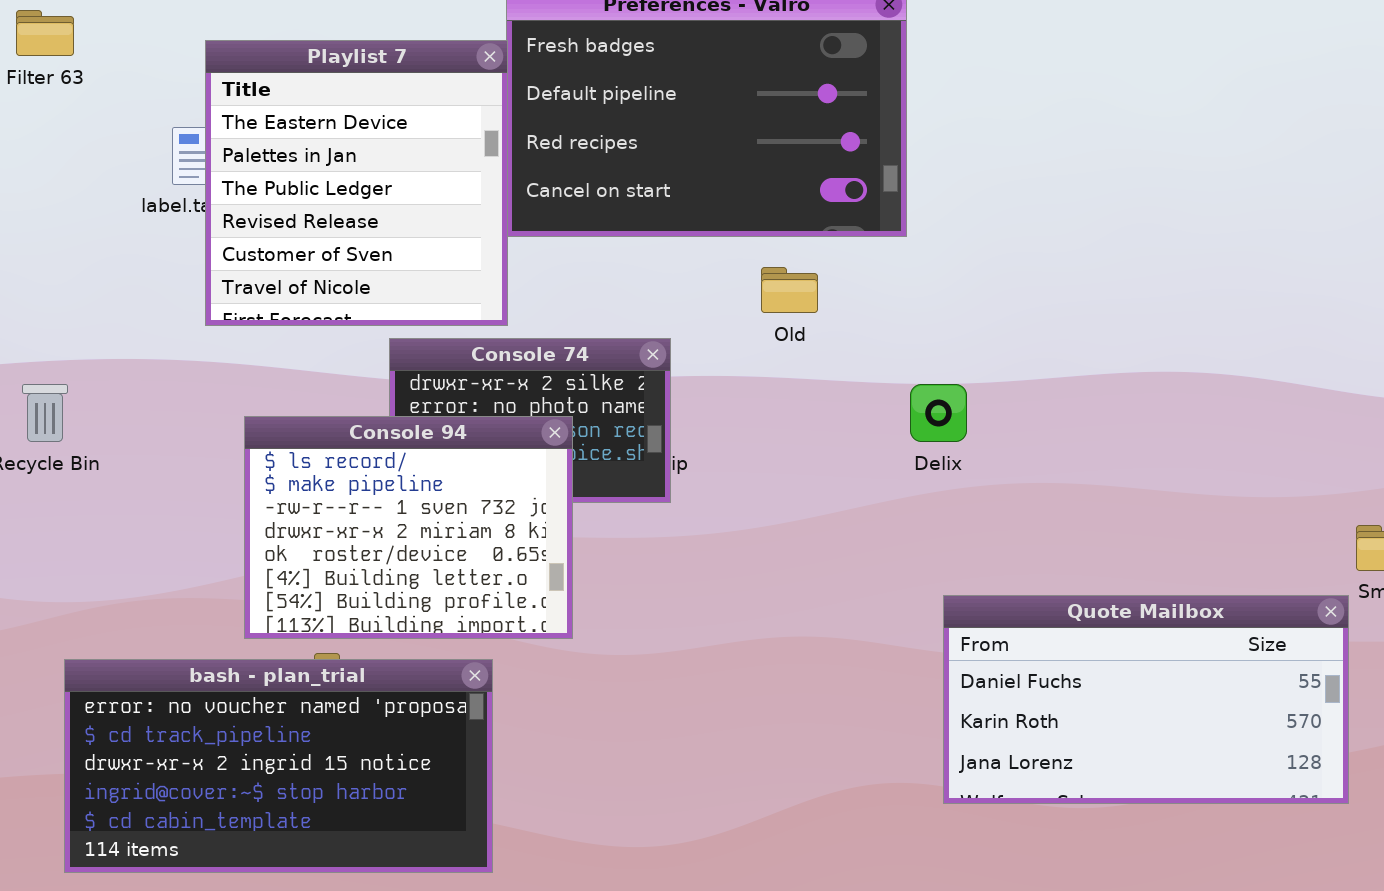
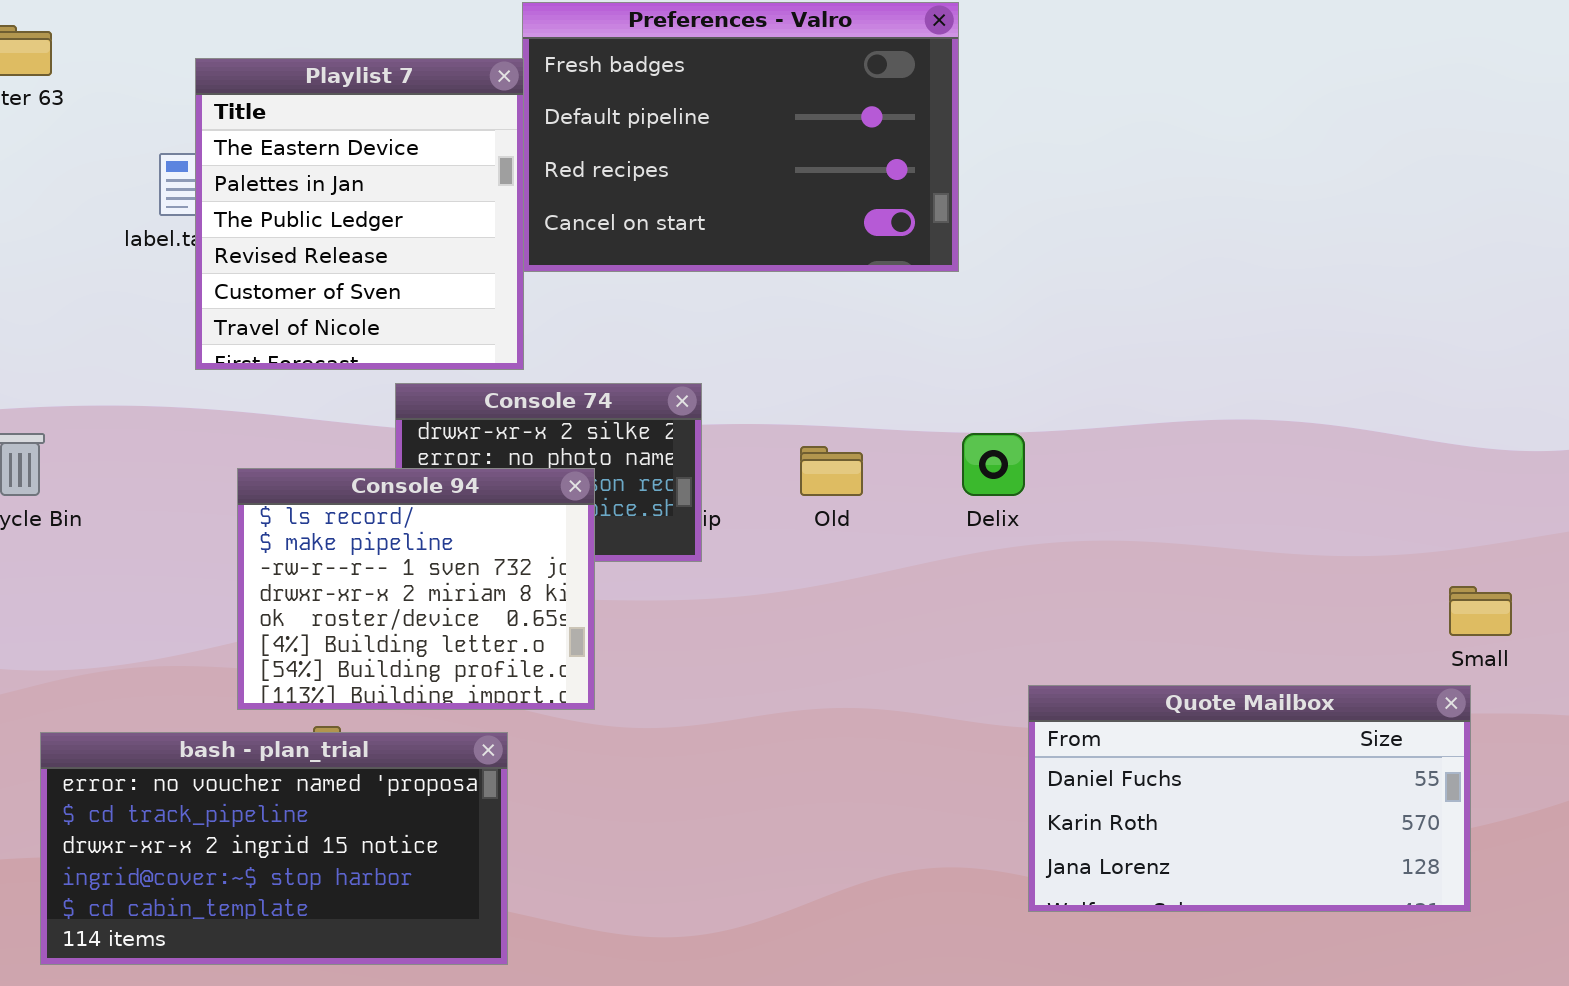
Old: [761,267,818,313] -> [800,446,863,496], moved
Quote Mailbox: [943,595,1349,804] -> [1028,685,1471,912], moved

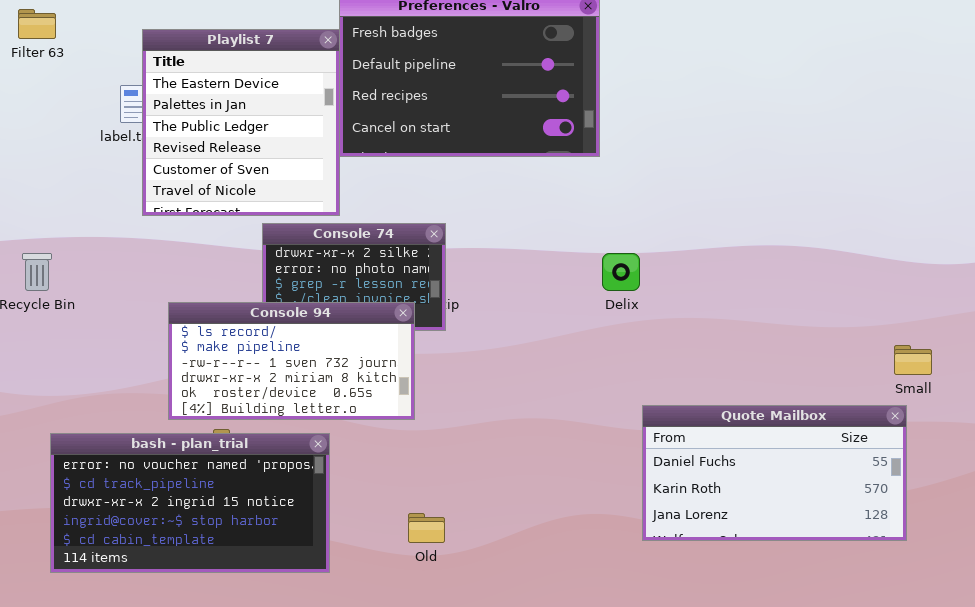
Old: [800,446,863,496] -> [408,513,445,543], moved
Console 94: [237,468,595,710] -> [168,302,415,420], resized

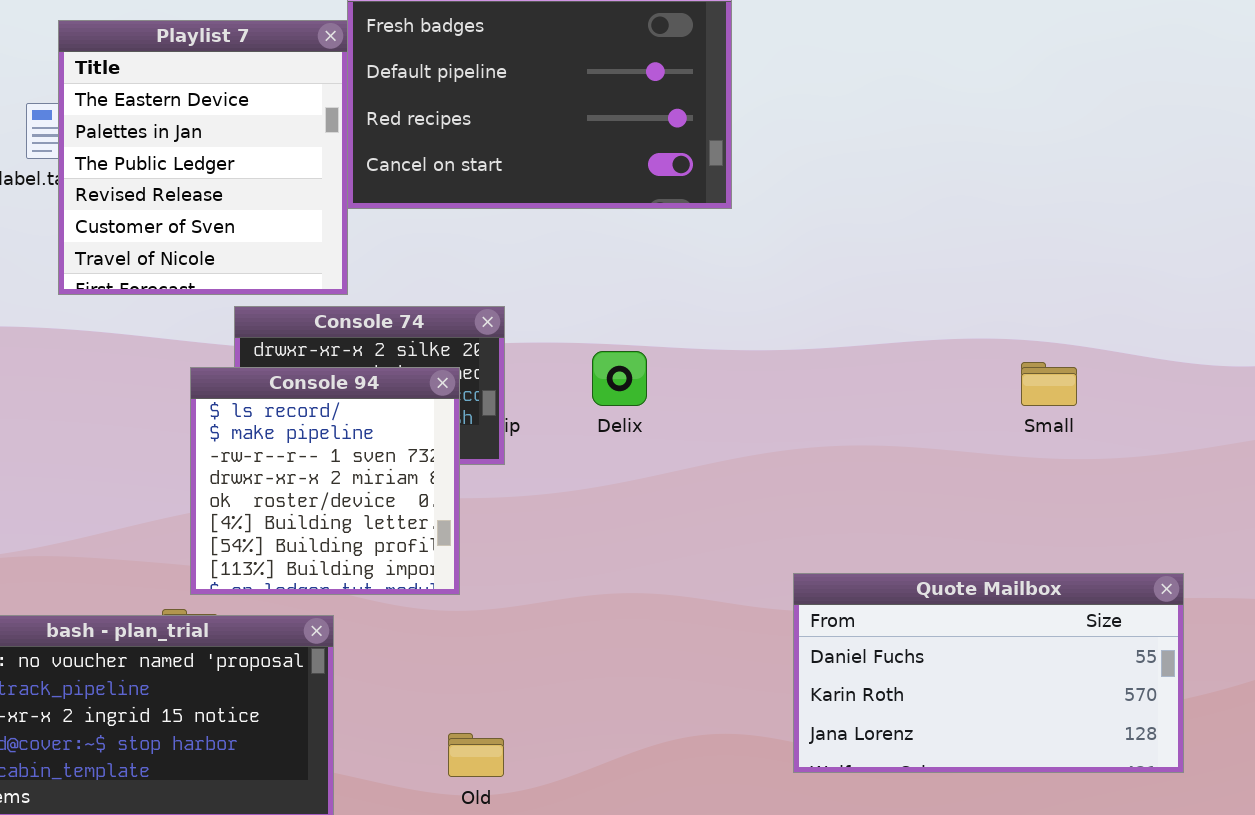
Delix: [602,253,640,291] -> [592,351,647,406], moved
Console 94: [168,302,415,420] -> [190,367,460,595], resized
Small: [894,345,932,375] -> [1021,362,1077,406], moved

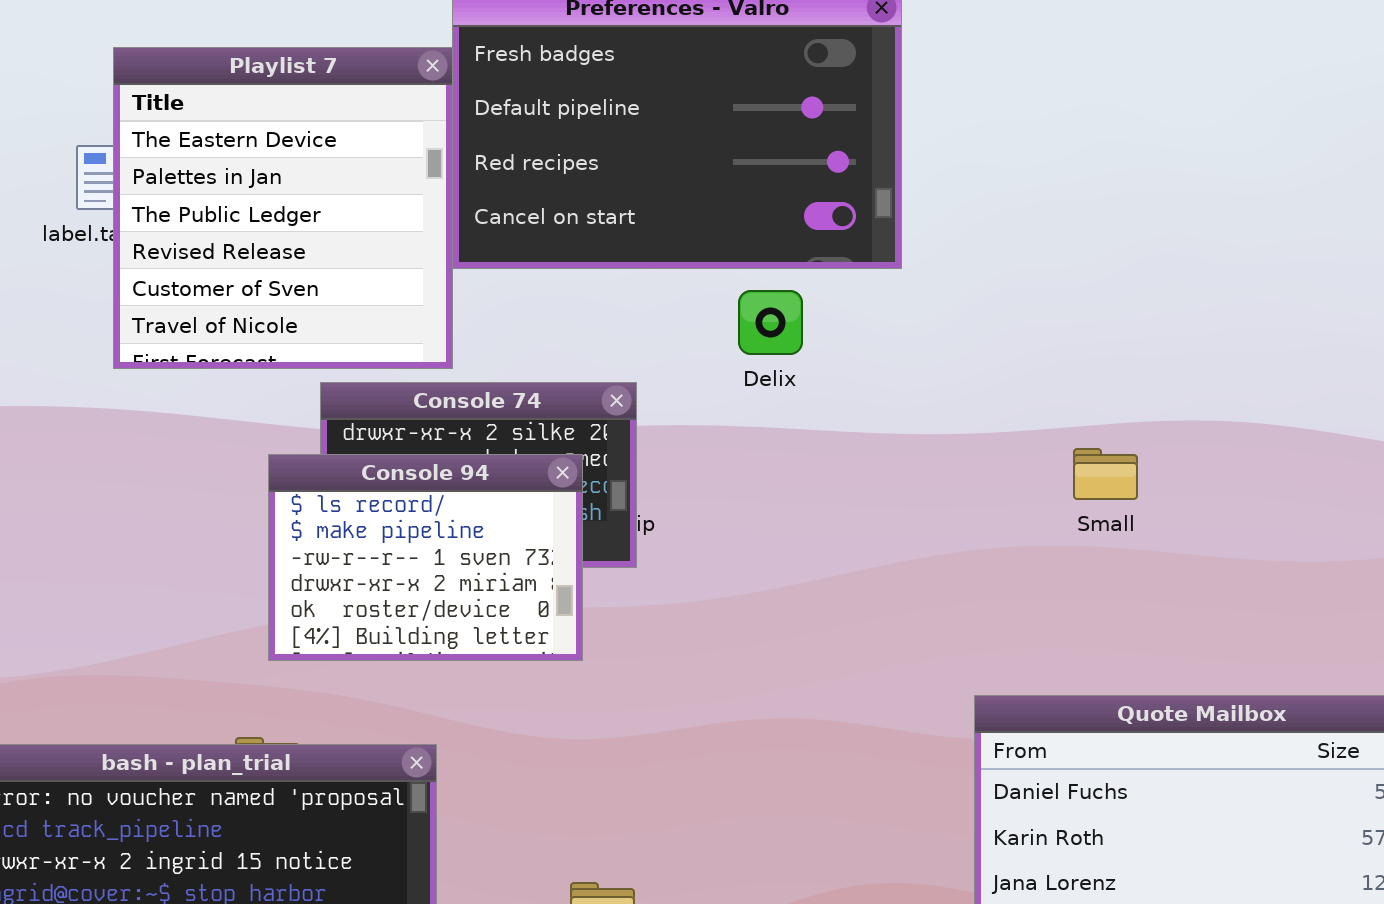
Delix: [592,351,647,406] -> [738,290,803,355], moved
Small: [1021,362,1077,406] -> [1073,448,1138,500], moved
Console 94: [190,367,460,595] -> [268,454,583,661], resized

